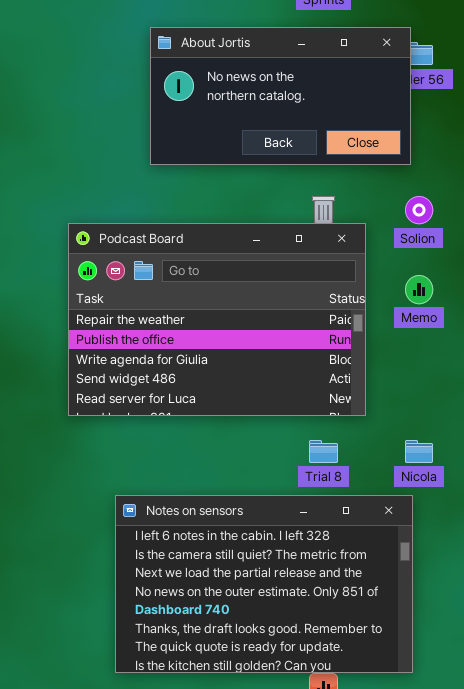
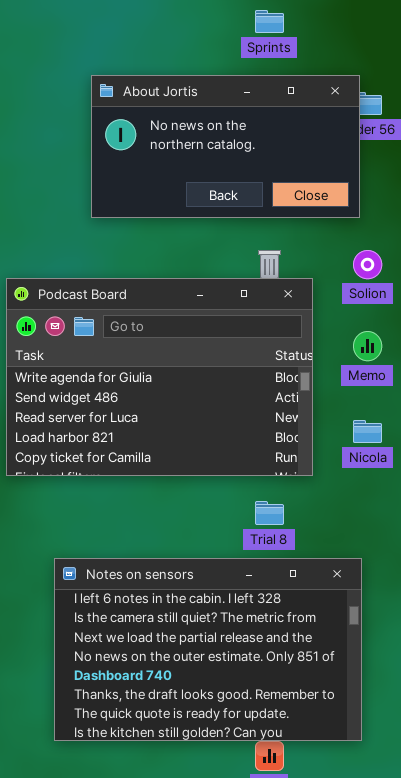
Podcast Board: [68,223,366,416] -> [6,278,313,476], scrolled down 2 rows
Nicola: [405,440,433,463] -> [353,420,382,443], moved

